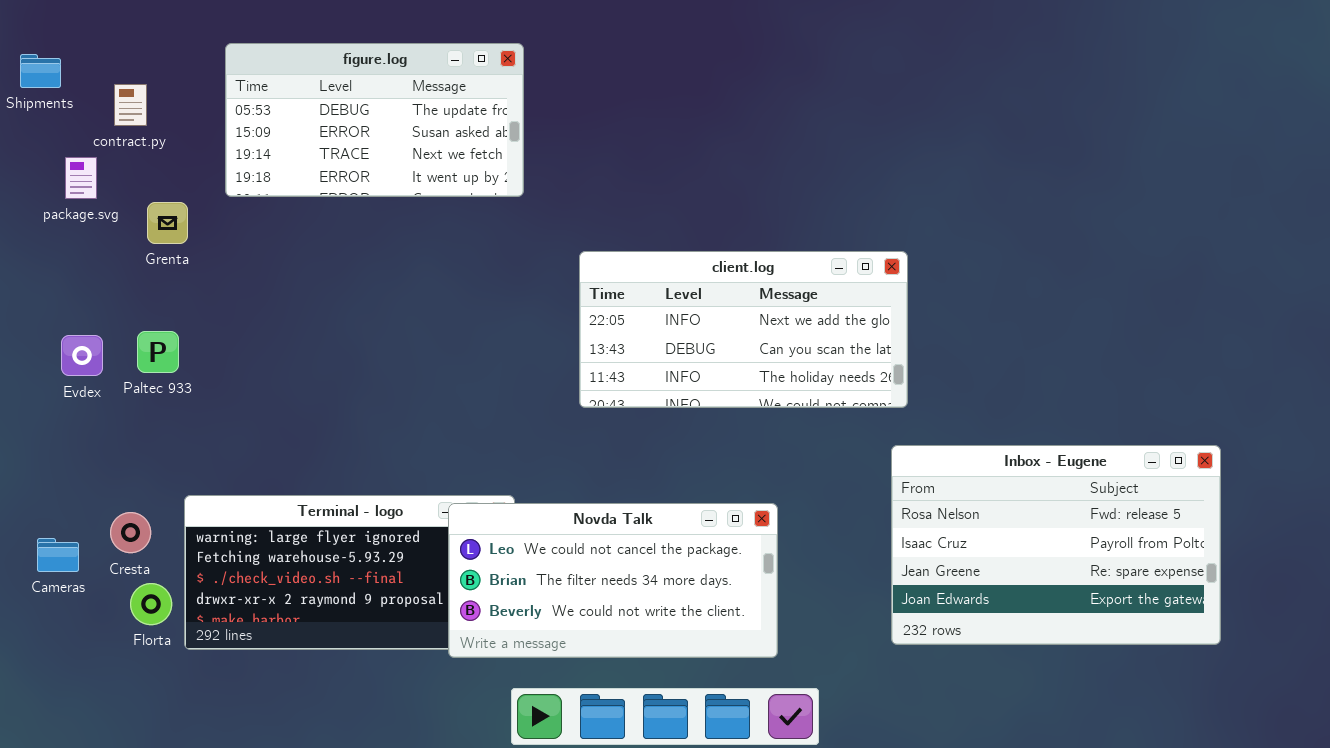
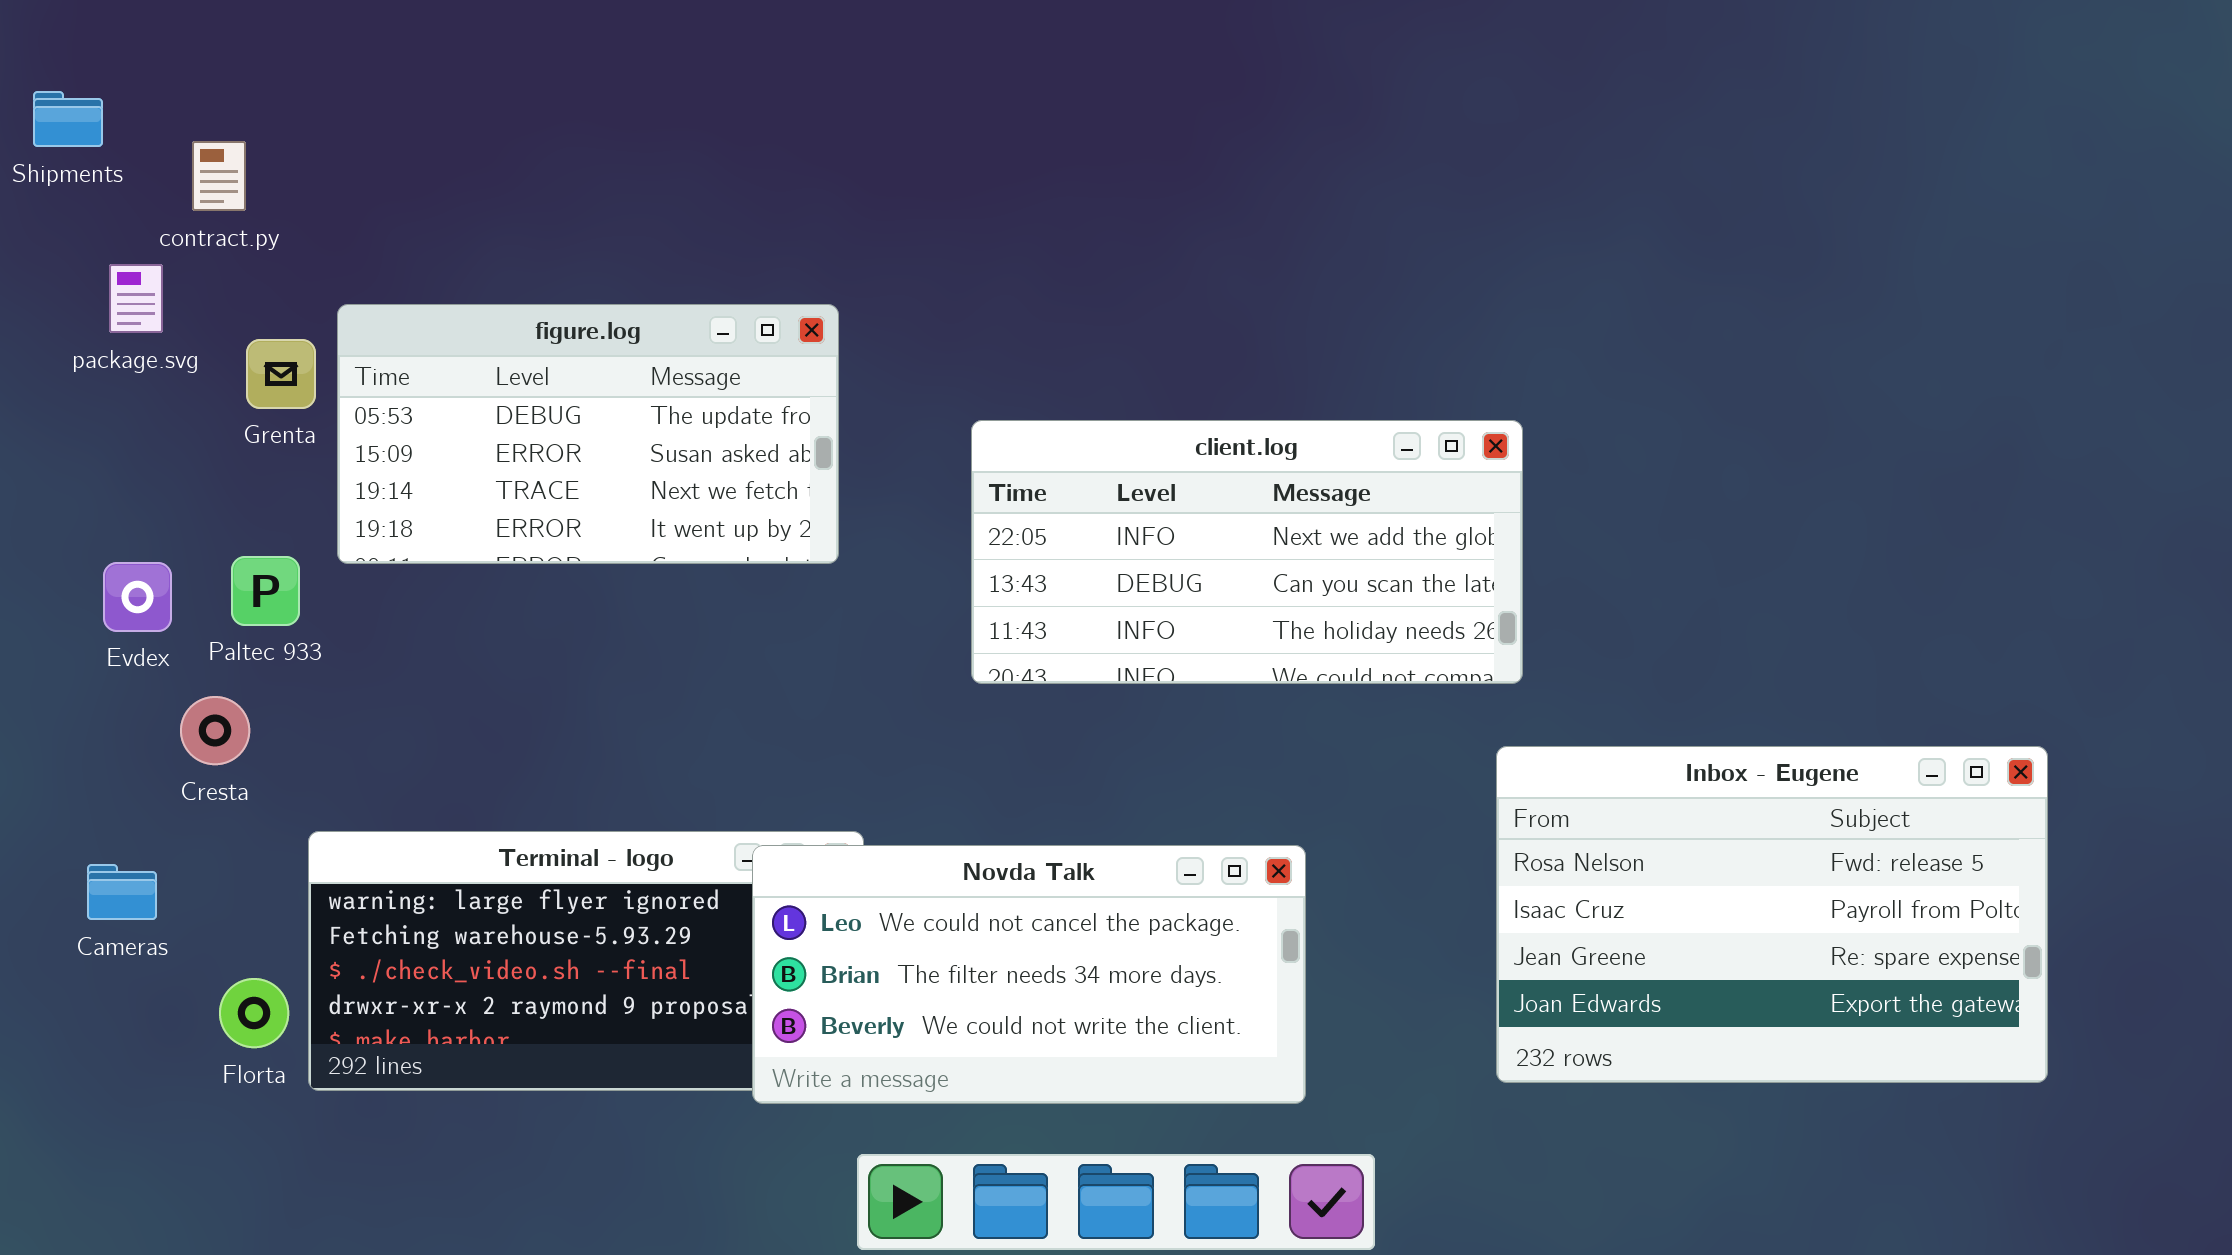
figure.log: [225,43,524,197] -> [337,304,839,564], moved
Cresta: [110,512,151,553] -> [180,696,250,765], moved
Cameras: [37,538,79,572] -> [87,864,157,920], moved

